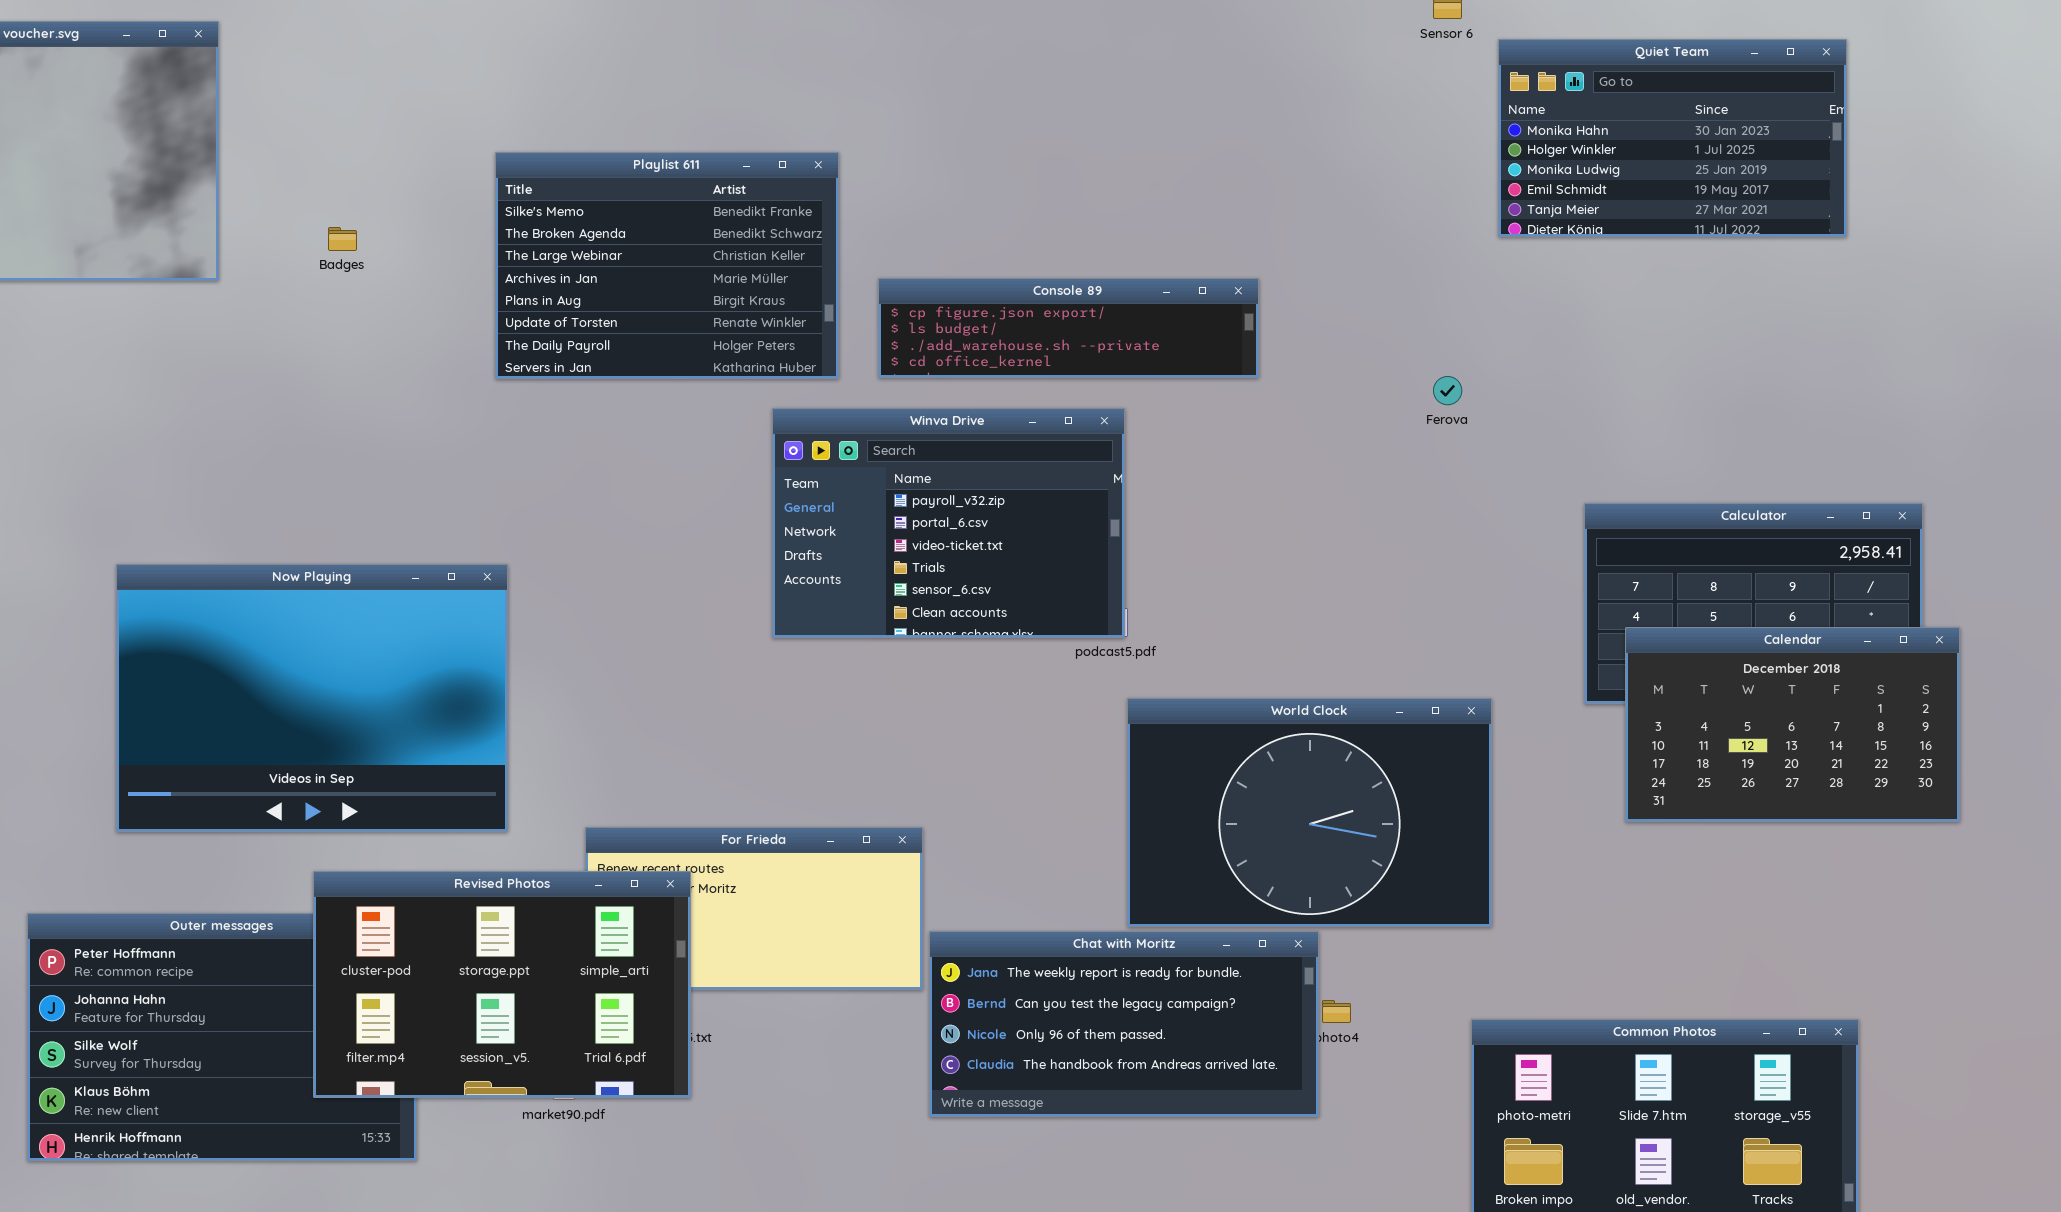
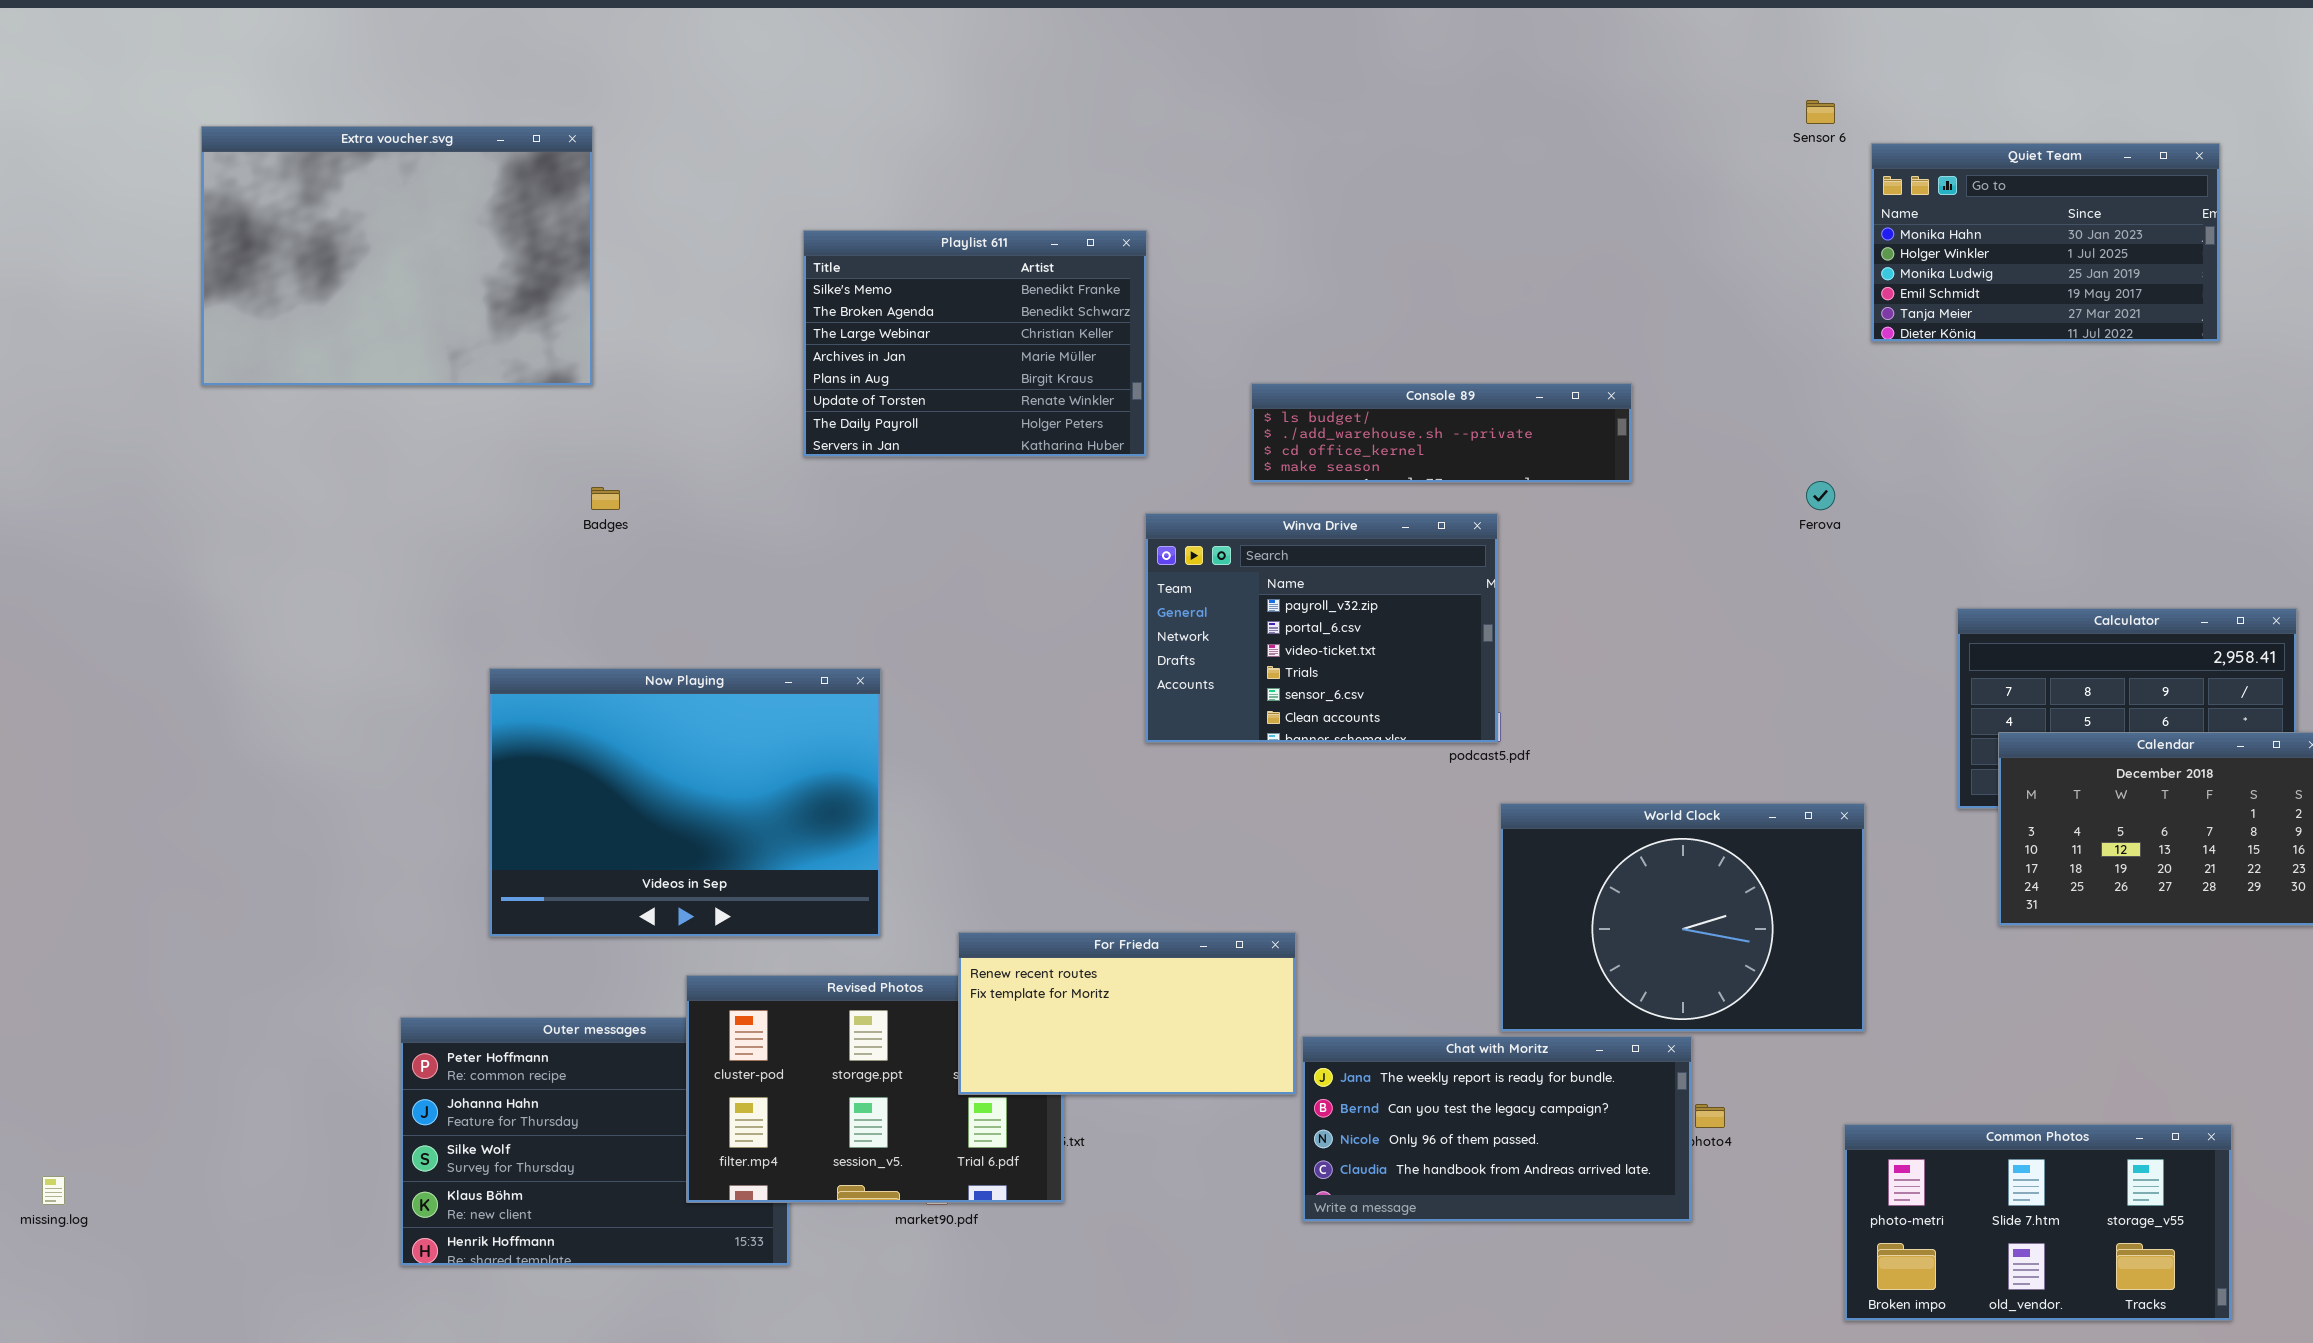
Playlist 611: [495,152,839,379] -> [803,230,1147,457], moved
Badges: [328,227,357,251] -> [591,487,620,510], moved
Console 89: [878,278,1259,378] -> [1251,383,1632,483], scrolled down 1 row
For Frieda: [585,827,923,990] -> [958,932,1296,1095], raised

